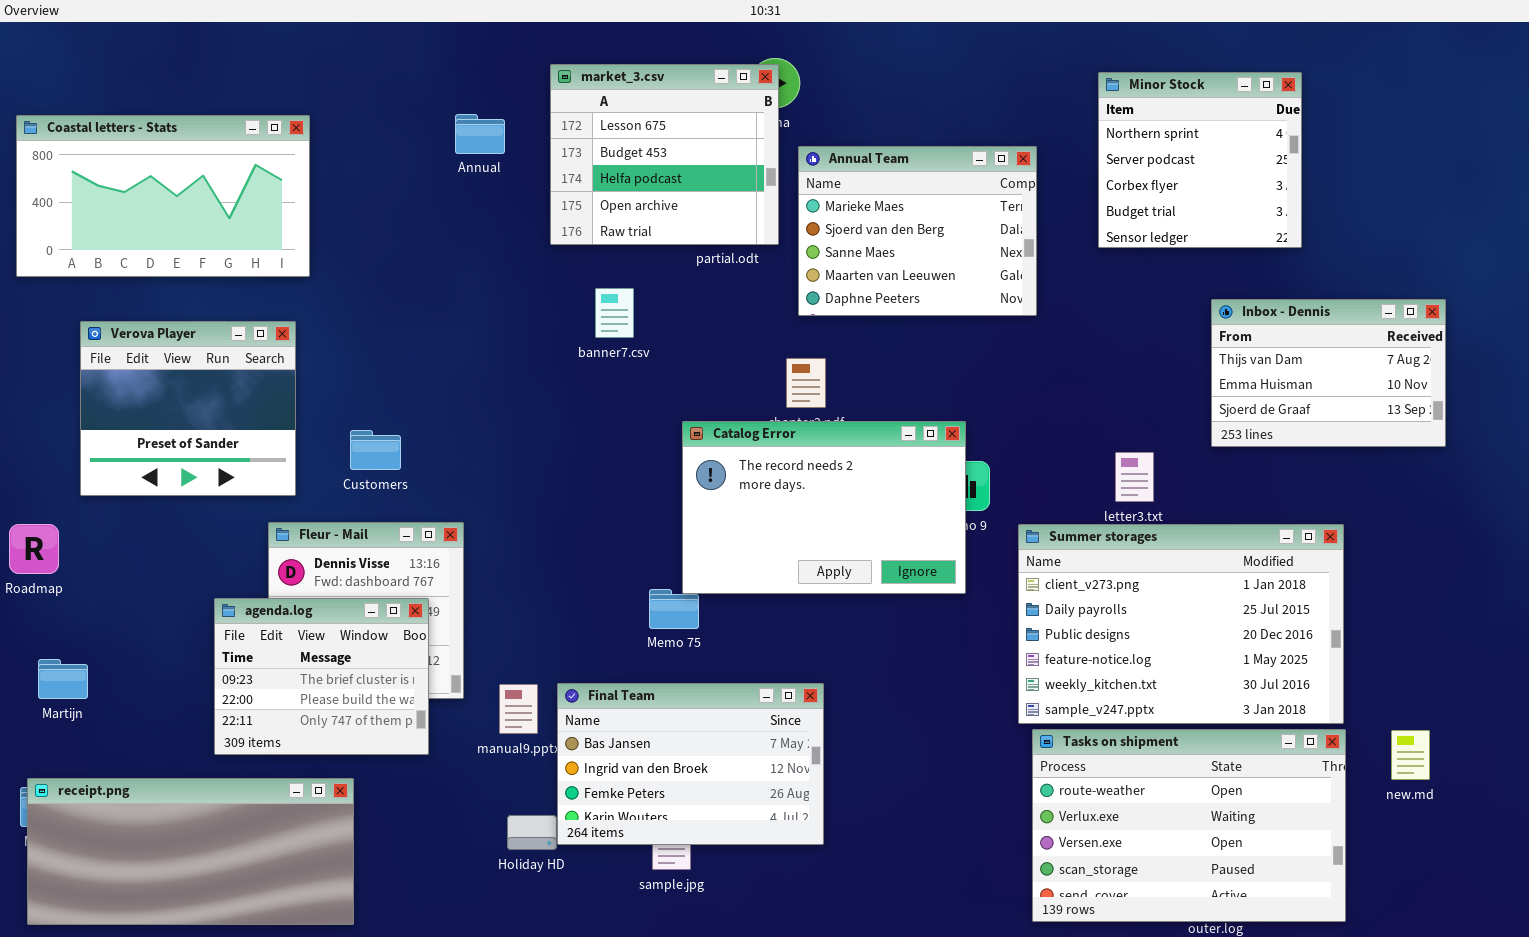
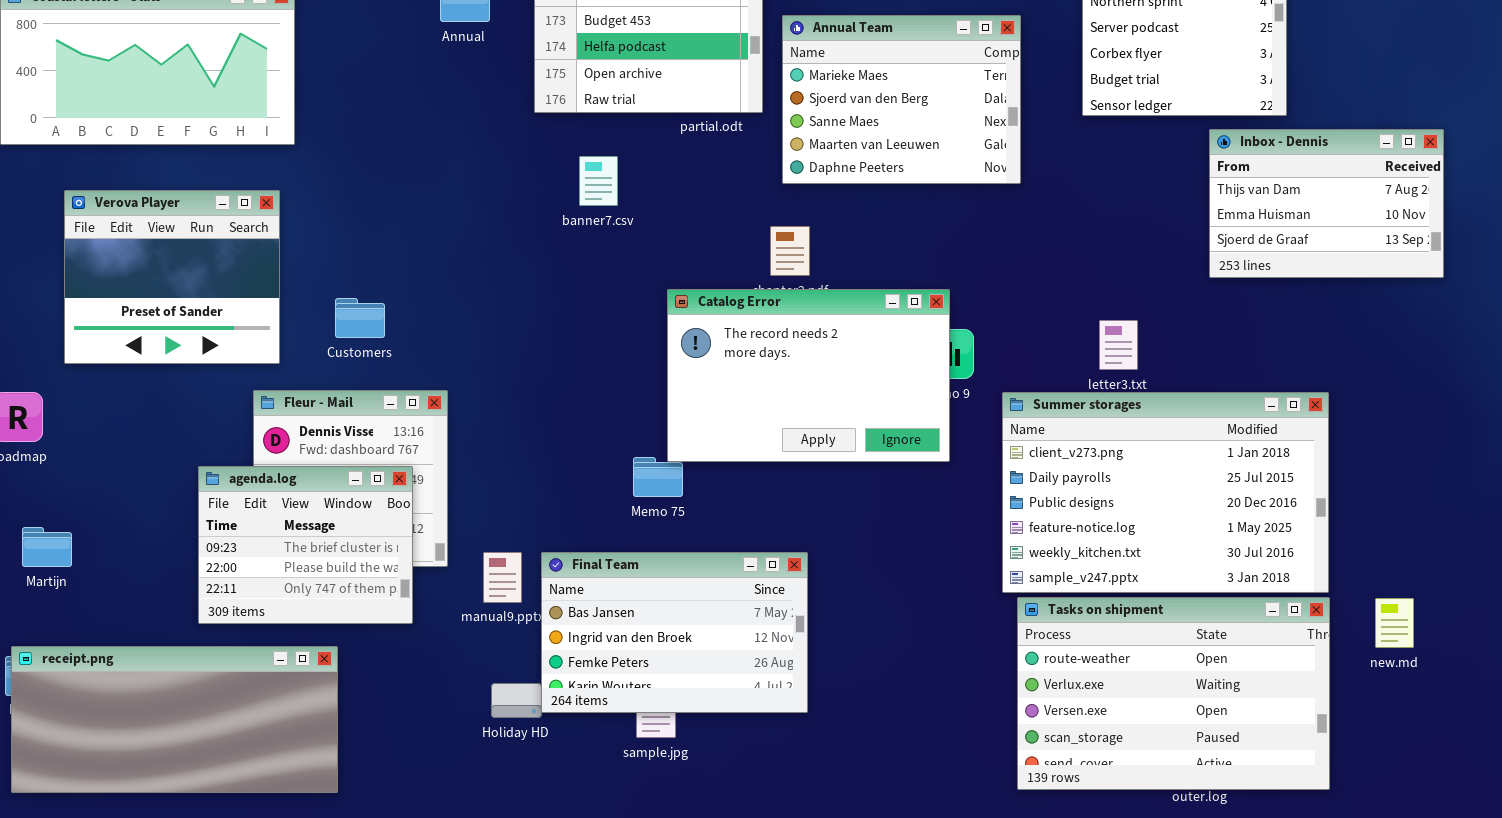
Inbox - Dennis: [1211,299,1446,447] -> [1209,129,1444,278], moved

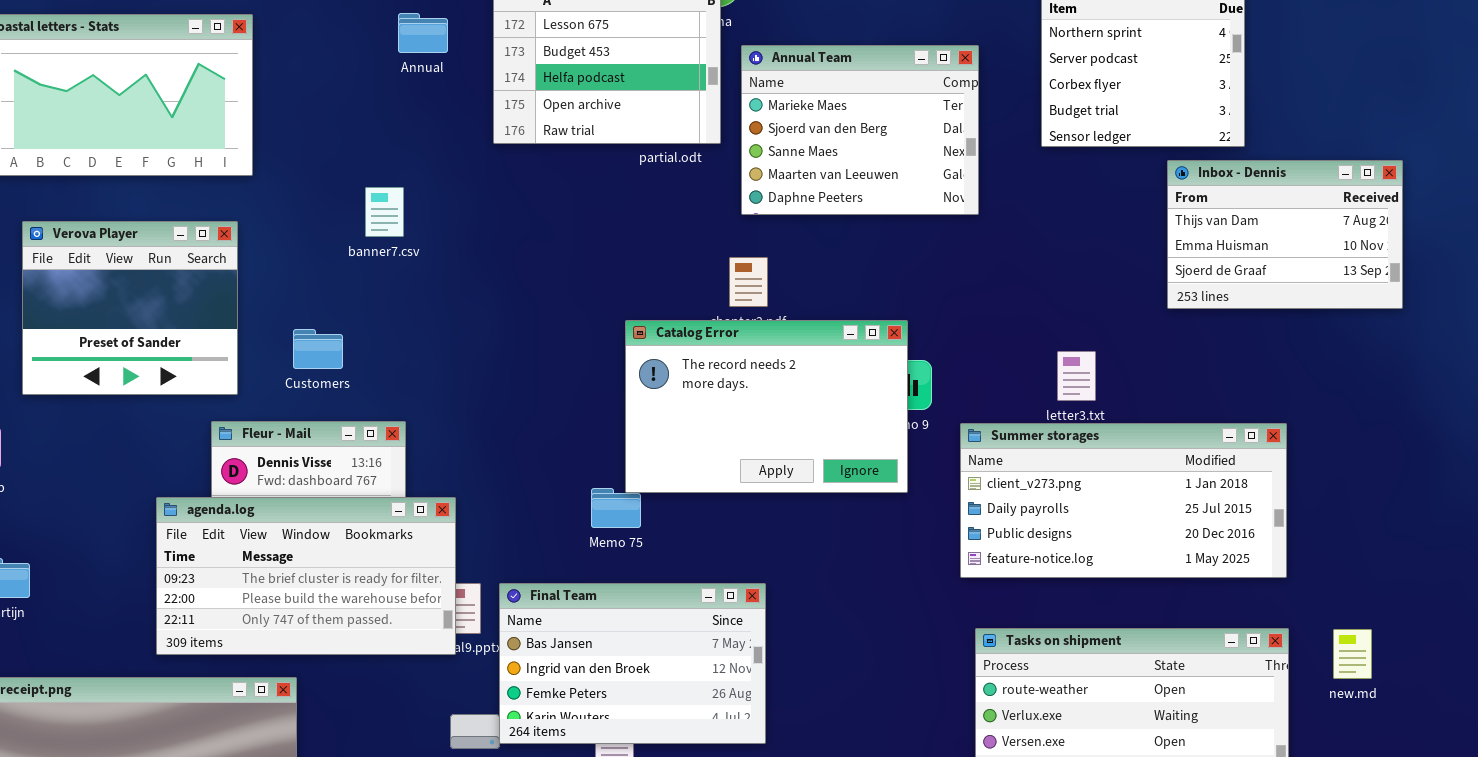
banner7.csv: [579,156,618,206] -> [365,187,404,237], moved
Summer storages: [1002,392,1329,593] -> [960,423,1287,578], resized
agenda.log: [198,466,413,624] -> [156,497,456,655], resized

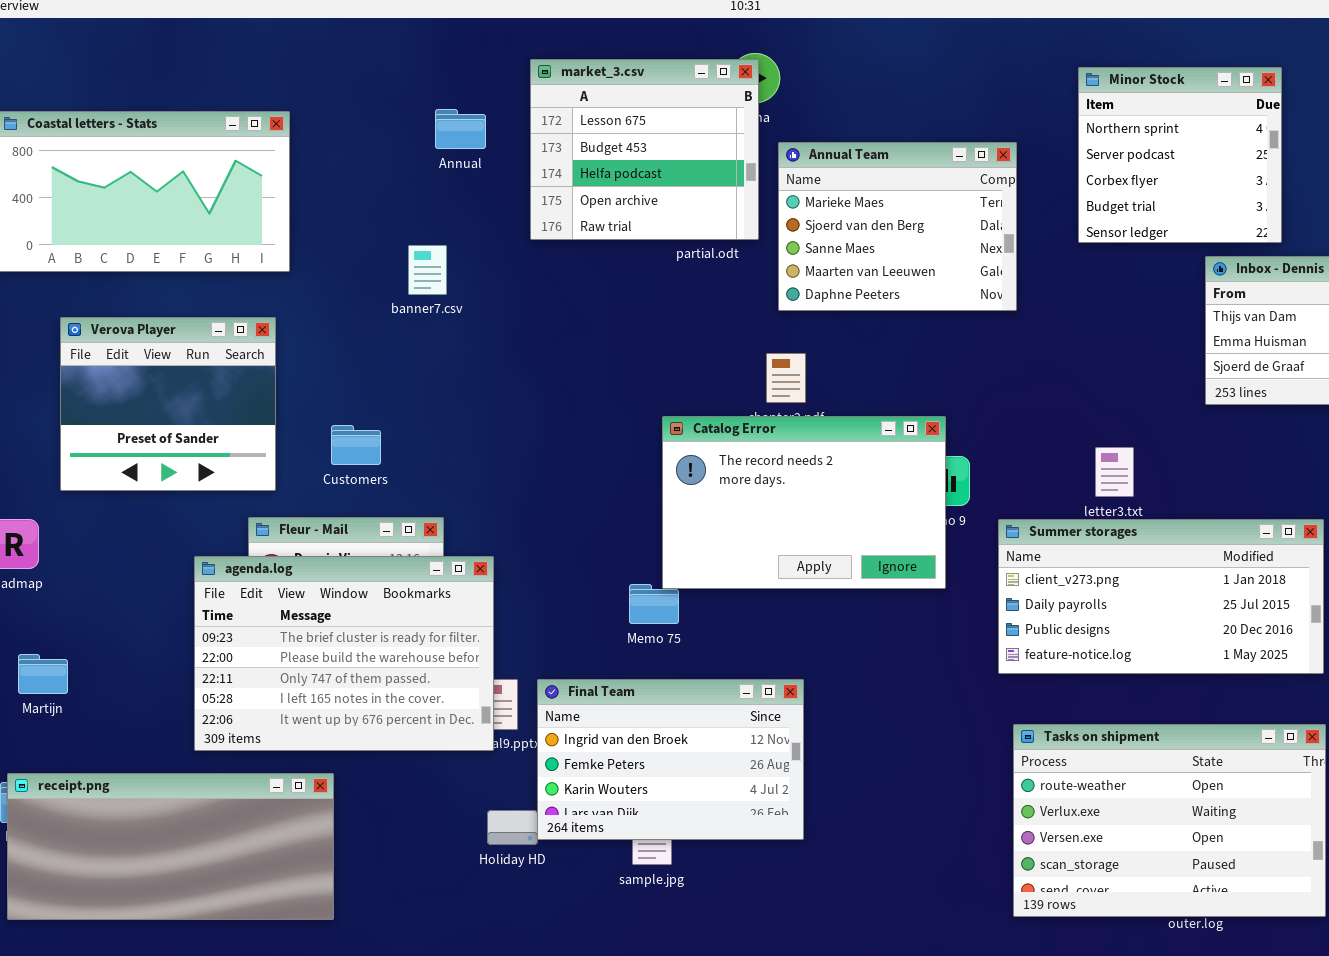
banner7.csv: [365,187,404,237] -> [408,245,447,295], moved
agenda.log: [156,497,456,655] -> [194,556,494,751], resized
Final Team: [499,583,766,744] -> [537,679,804,840], scrolled down 1 row

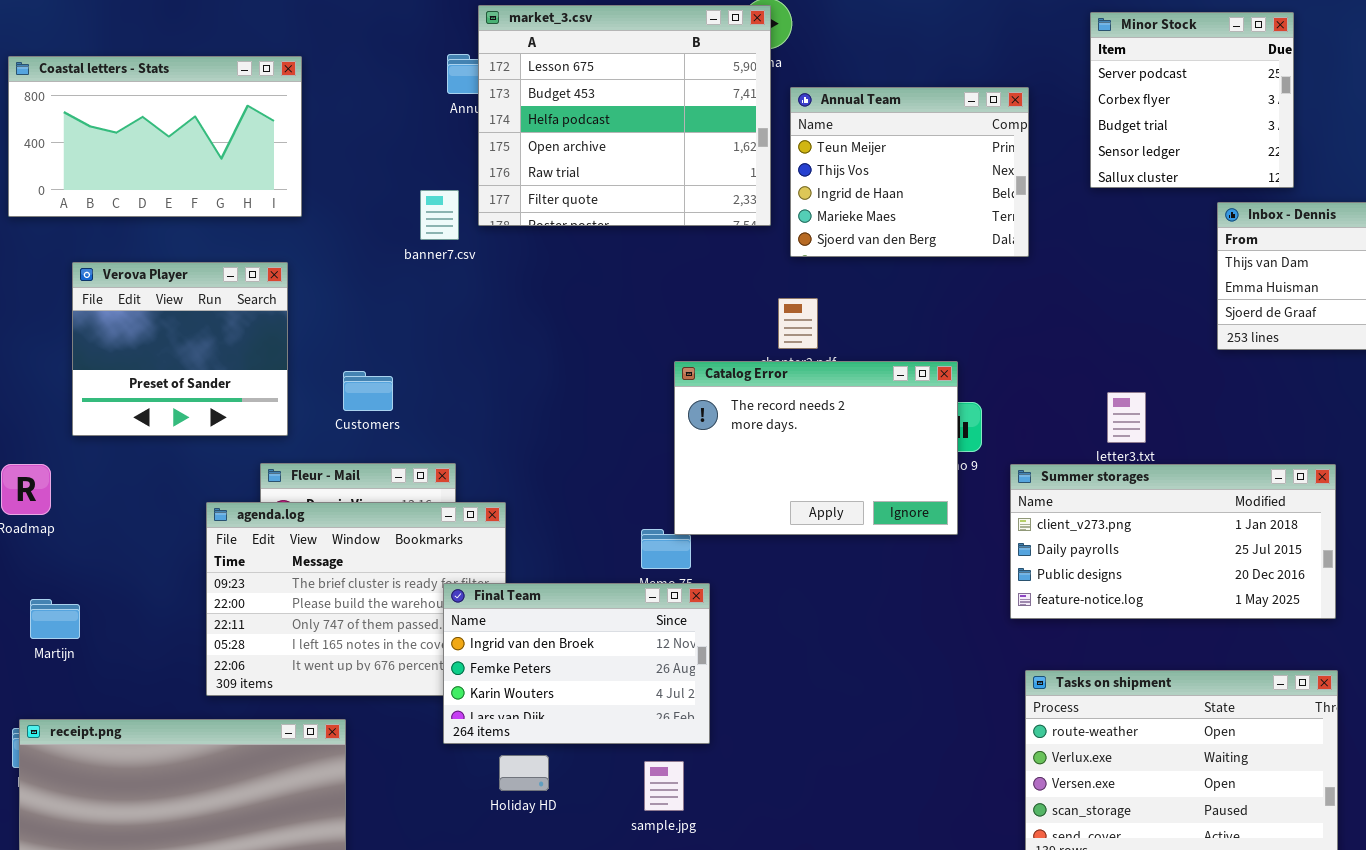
market_3.csv: [530,59,759,240] -> [478,5,771,226], resized
Minor Stock: [1078,67,1282,243] -> [1090,12,1294,188], scrolled down 1 row
Annual Team: [778,142,1017,311] -> [790,87,1029,257], scrolled up 3 rows
Final Team: [537,679,804,840] -> [443,583,710,744], moved

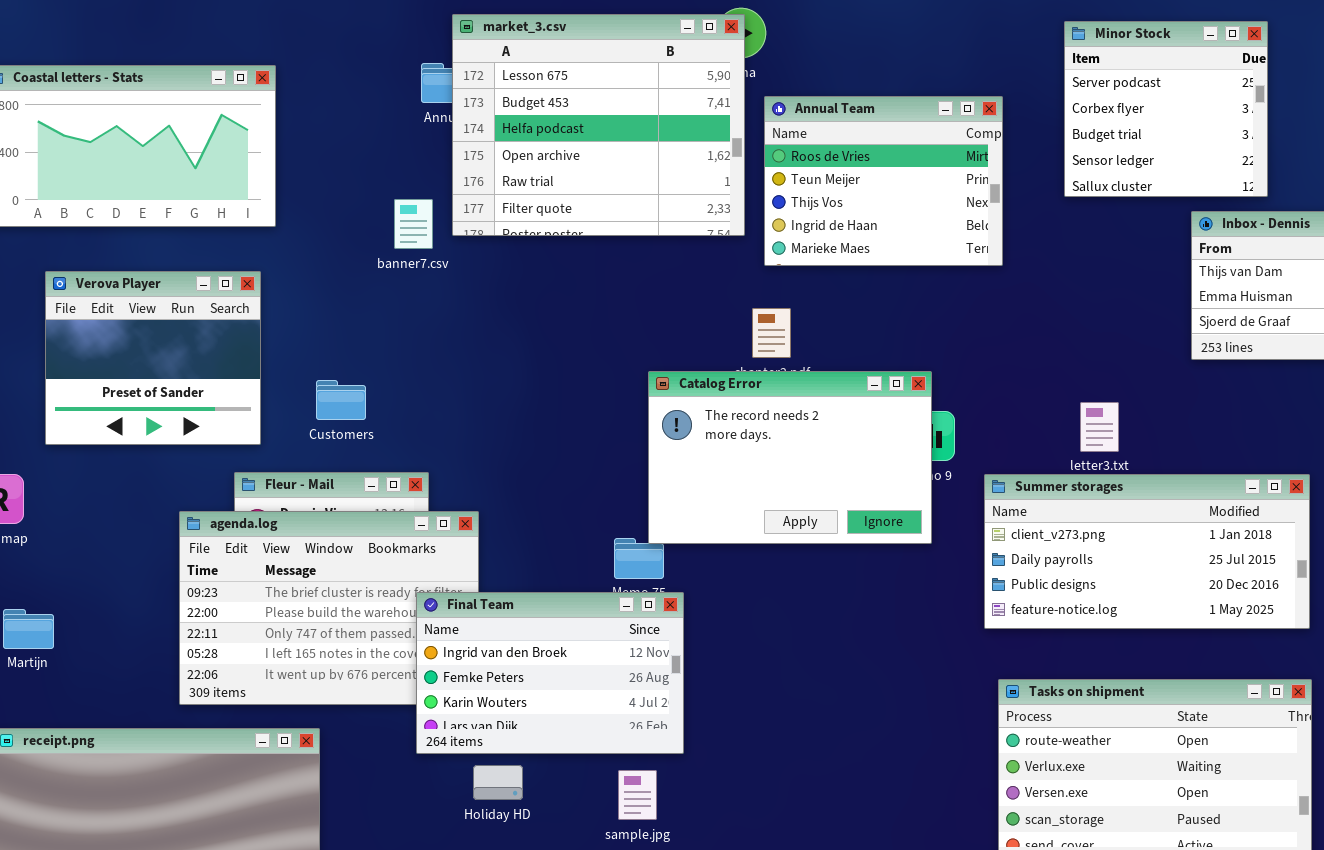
Annual Team: [790,87,1029,257] -> [764,96,1003,266], scrolled up 1 row

